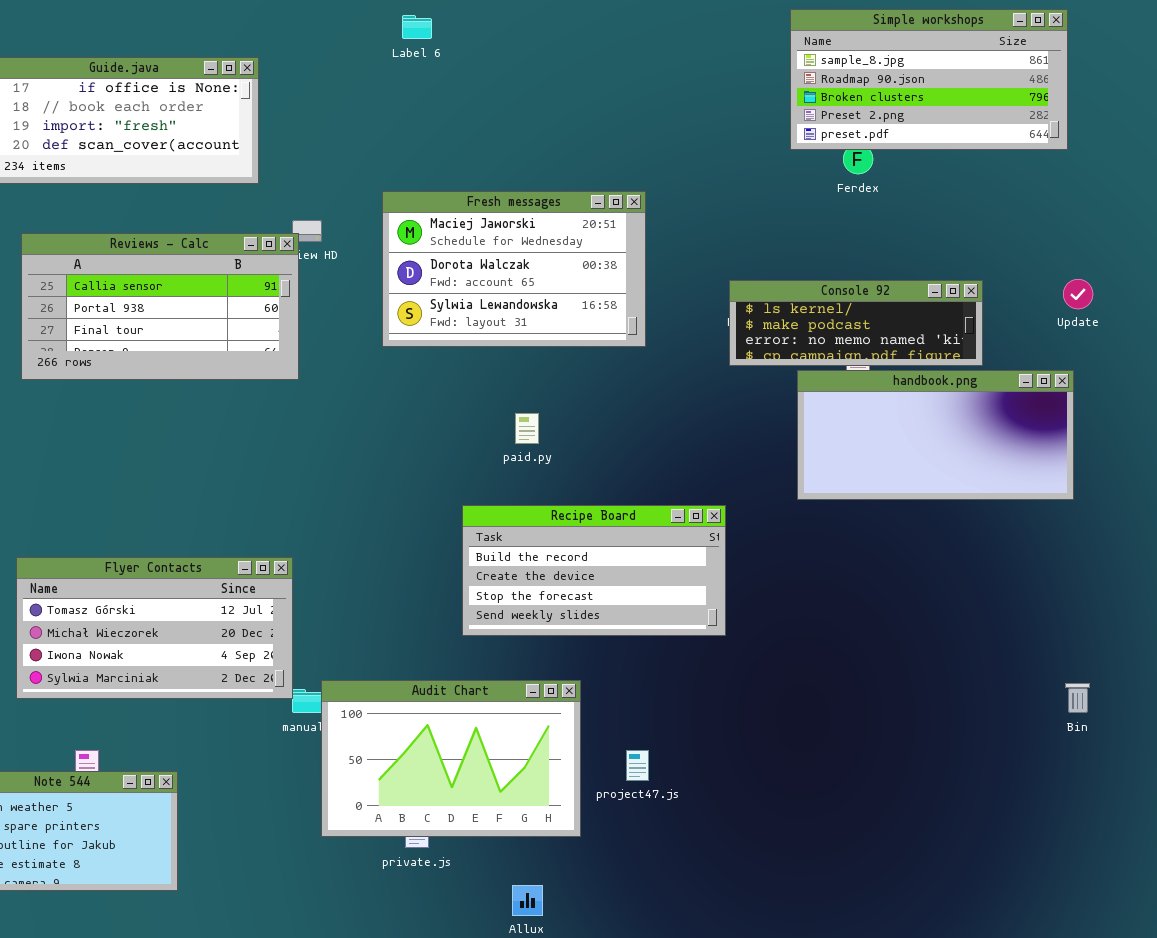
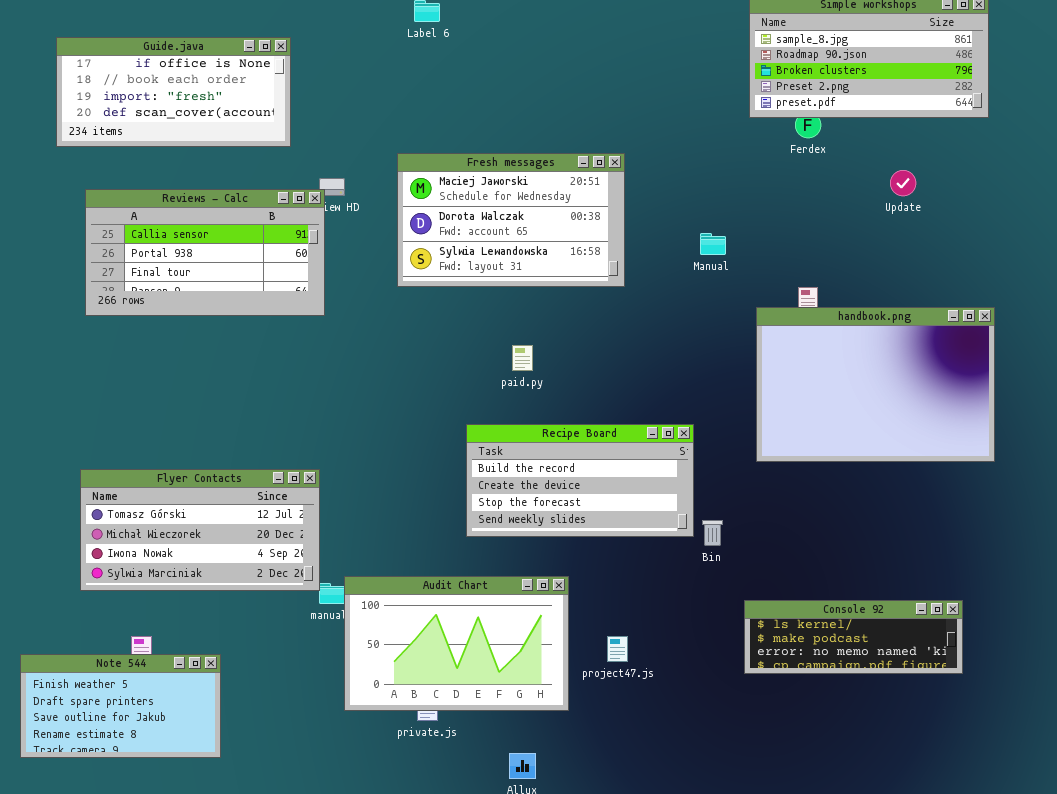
Update: [1063,279,1093,309] -> [890,170,916,196], moved
Console 92: [729,280,983,366] -> [744,600,963,674], moved
handbook.png: [797,370,1074,500] -> [756,307,995,462], resized
Bin: [1065,683,1090,713] -> [702,520,723,546], moved

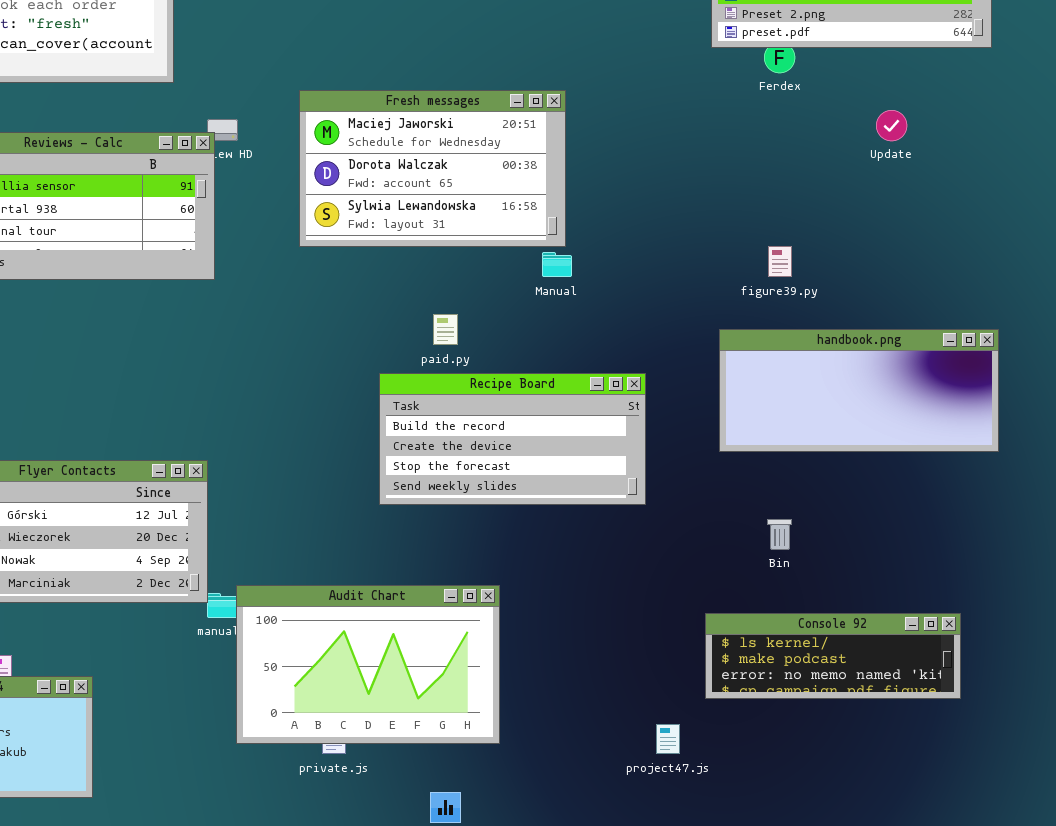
Manual: [700,233,726,255] -> [542,252,572,277], moved
handbook.png: [756,307,995,462] -> [719,329,999,452], resized
Recipe Board: [466,424,694,537] -> [379,373,646,505], moved
Bin: [702,520,723,546] -> [767,519,792,550], moved
project47.js: [607,636,628,662] -> [656,724,680,754], moved

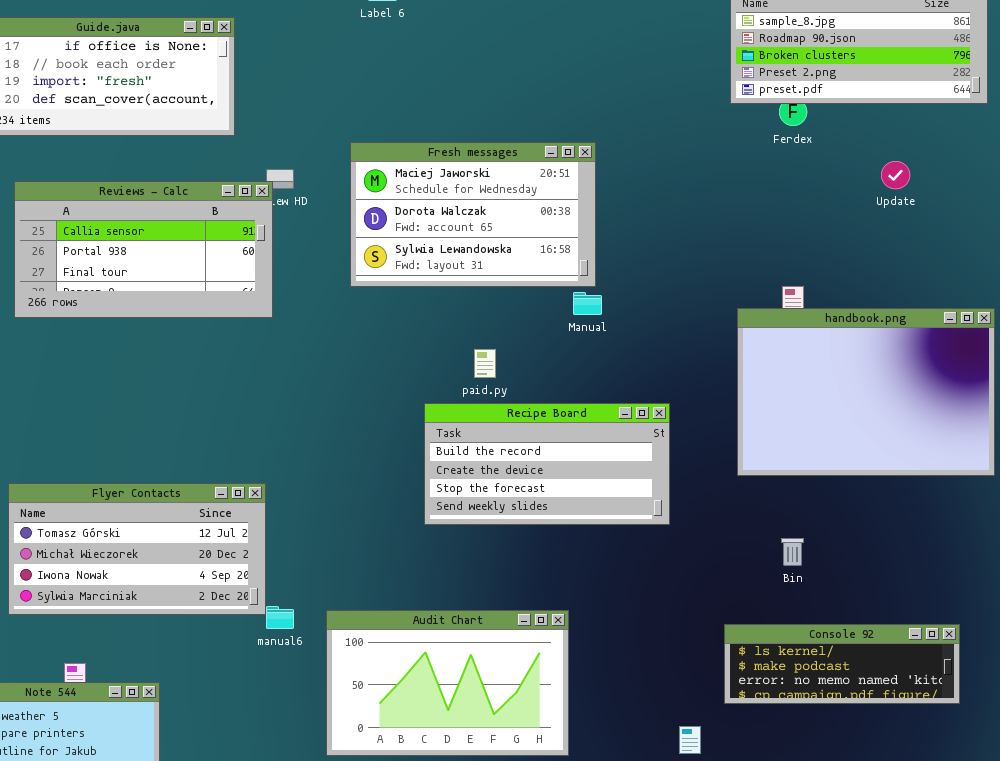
handbook.png: [719,329,999,452] -> [737,308,995,476], resized
Audit Chart: [236,585,500,744] -> [326,610,569,756], moved

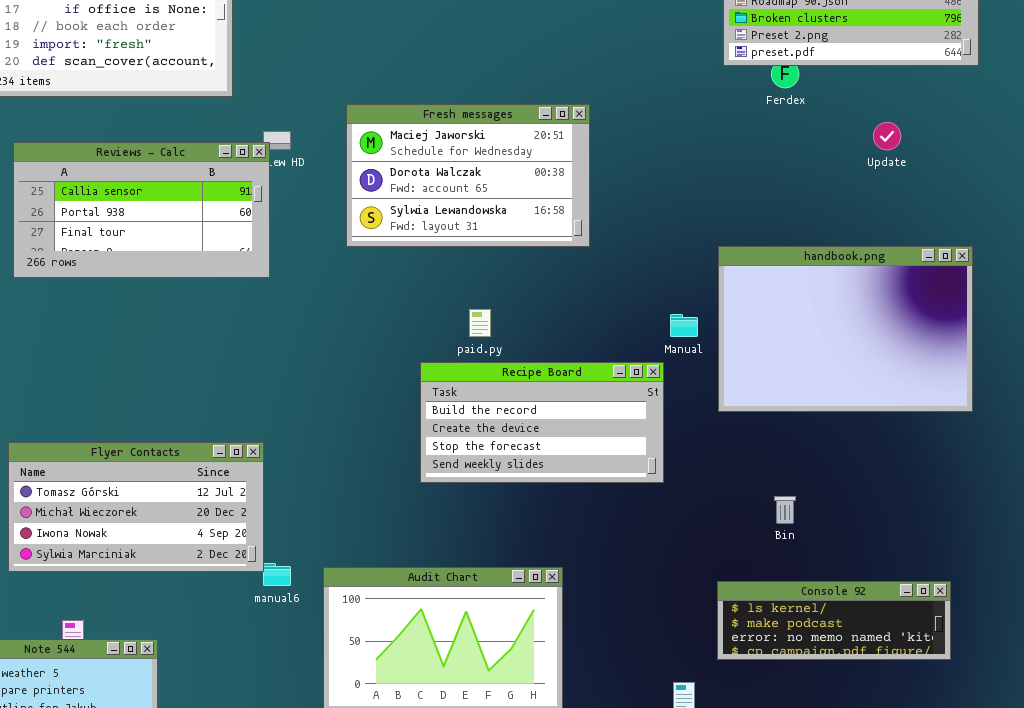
Manual: [573,292,602,315] -> [670,314,698,337], moved
handbook.png: [737,308,995,476] -> [718,246,973,412], moved

